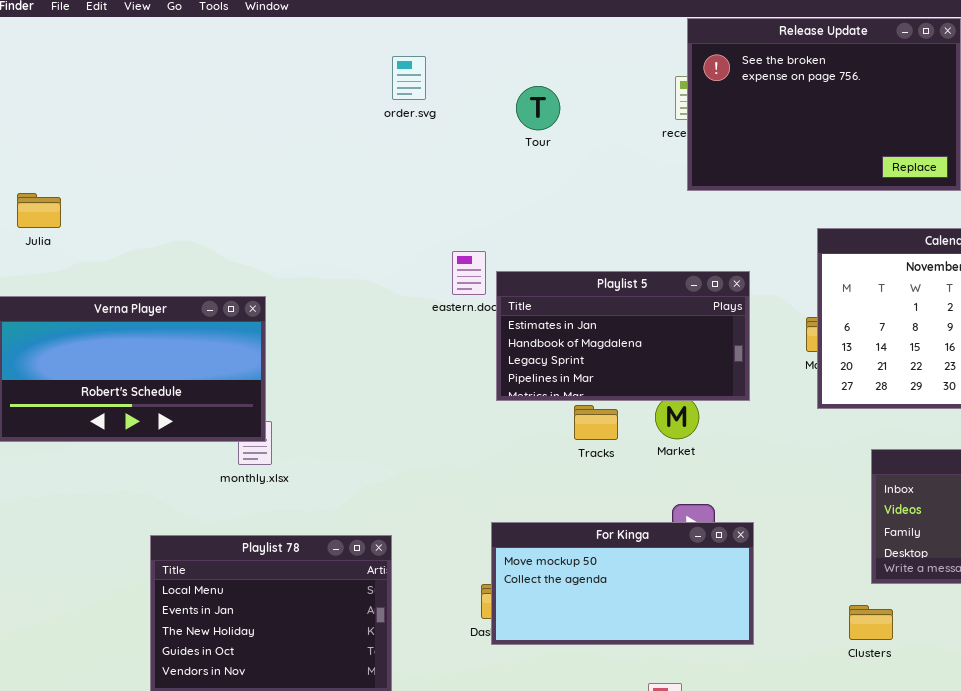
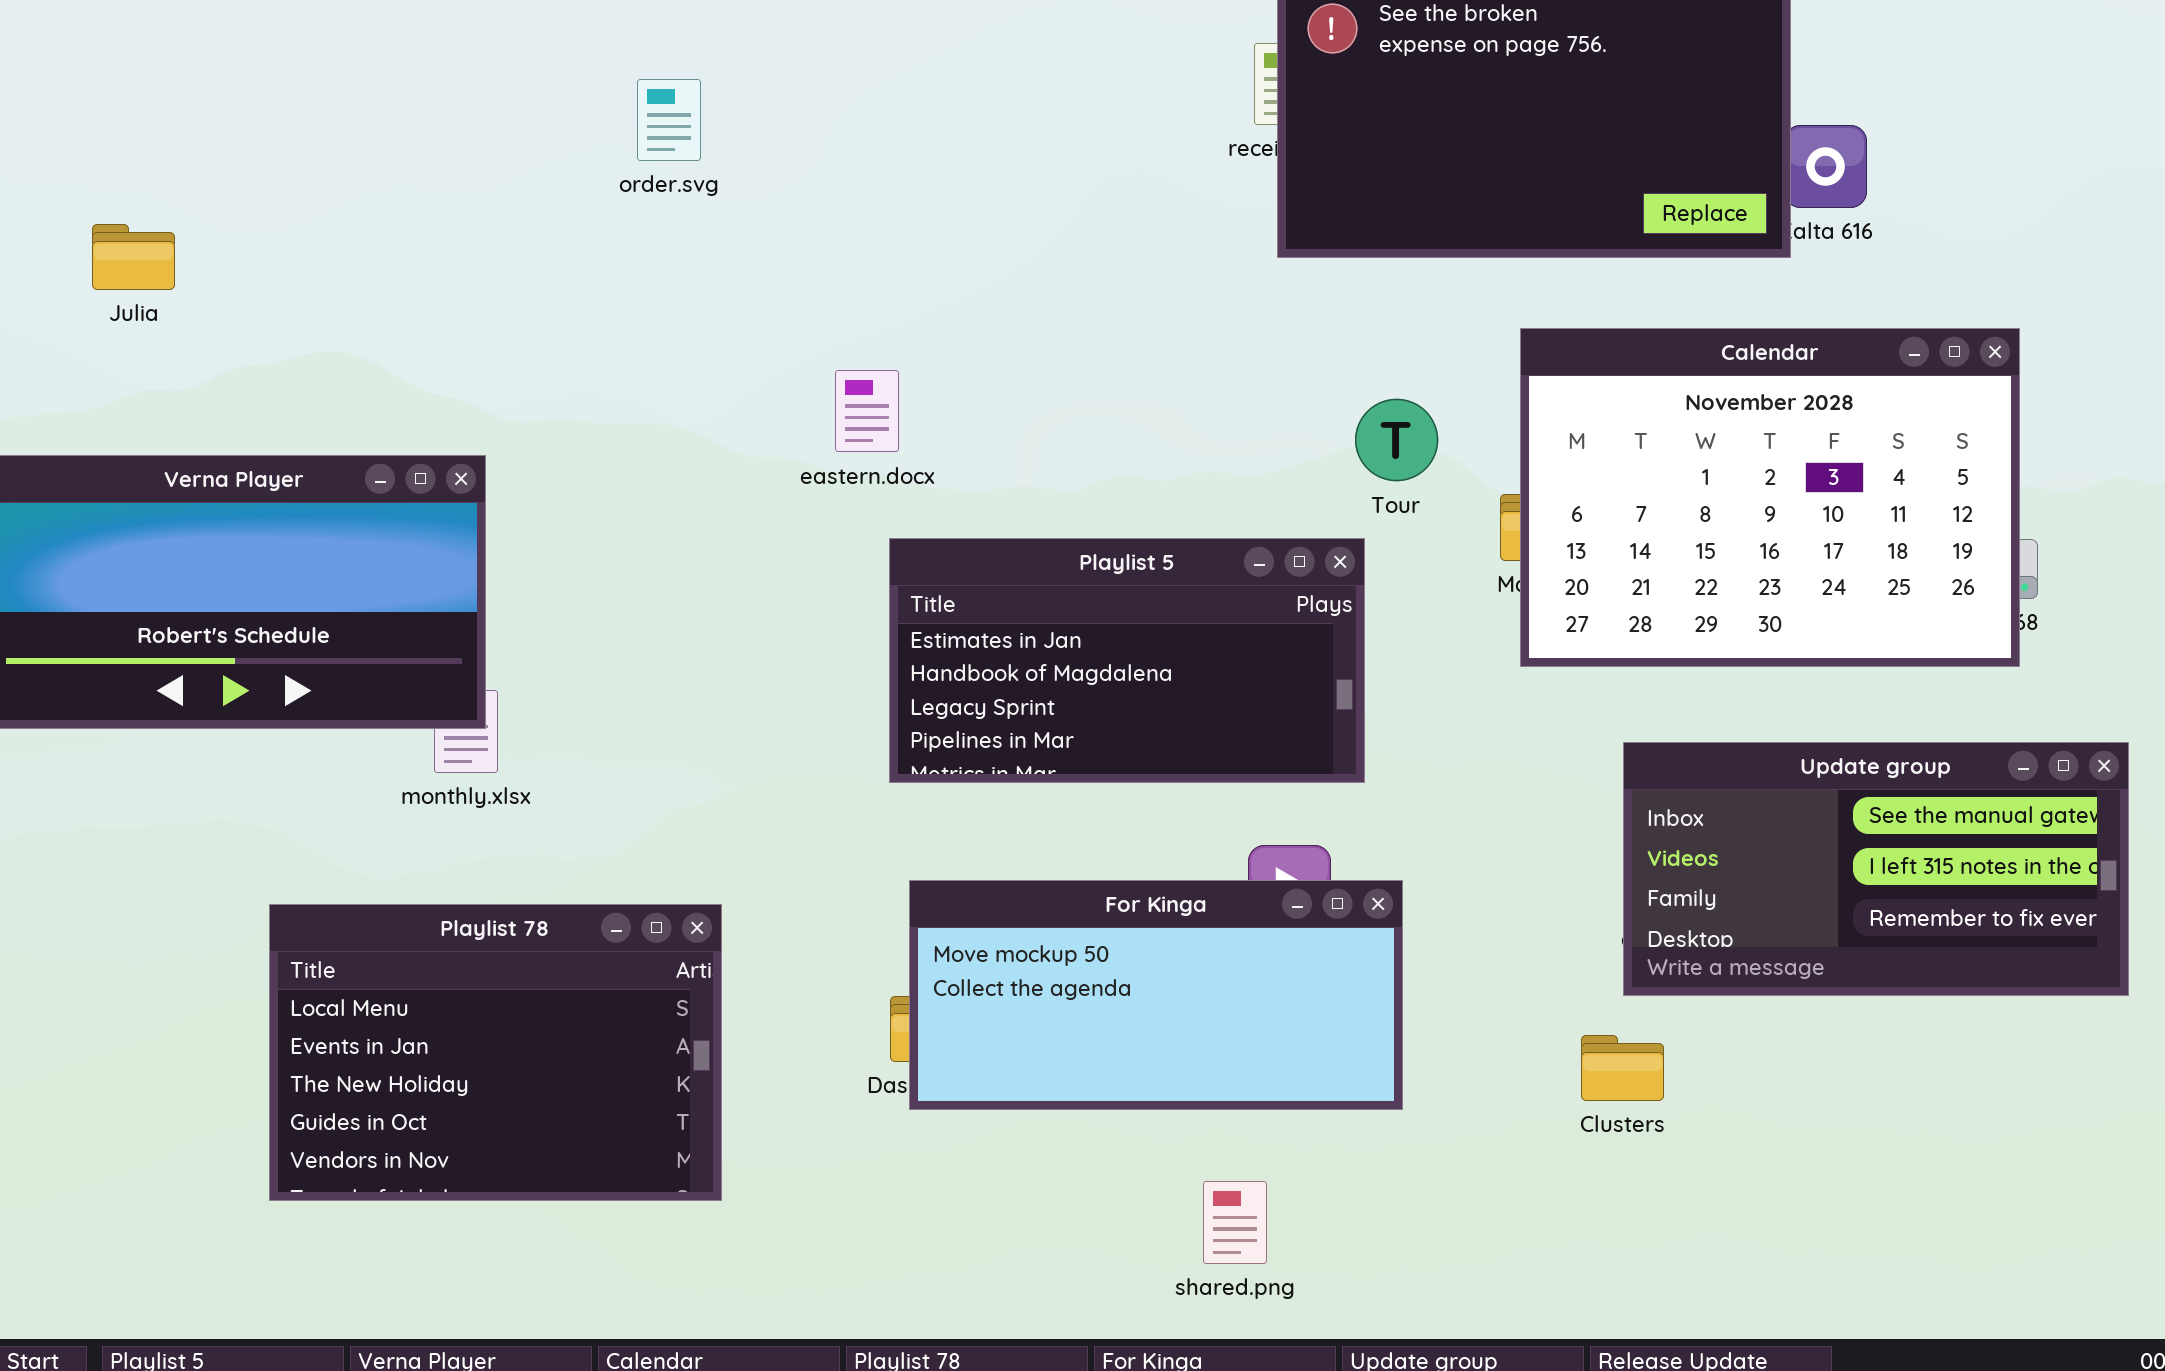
order.svg: [392,56,426,100] -> [637,79,701,161], moved
Tour: [516,86,560,130] -> [1355,399,1438,481], moved
Julia: [17,193,61,228] -> [92,224,175,290], moved
Playlist 5: [496,271,750,401] -> [889,538,1365,783], moved

